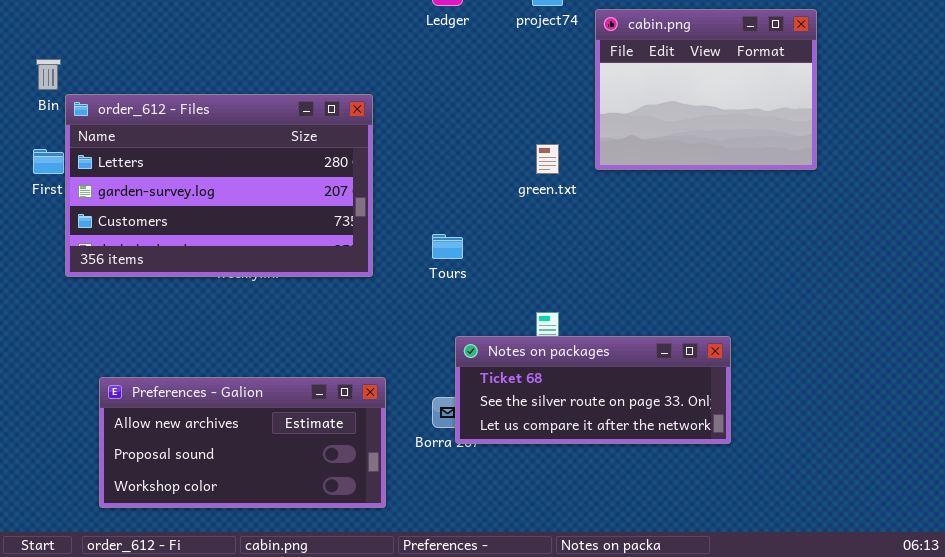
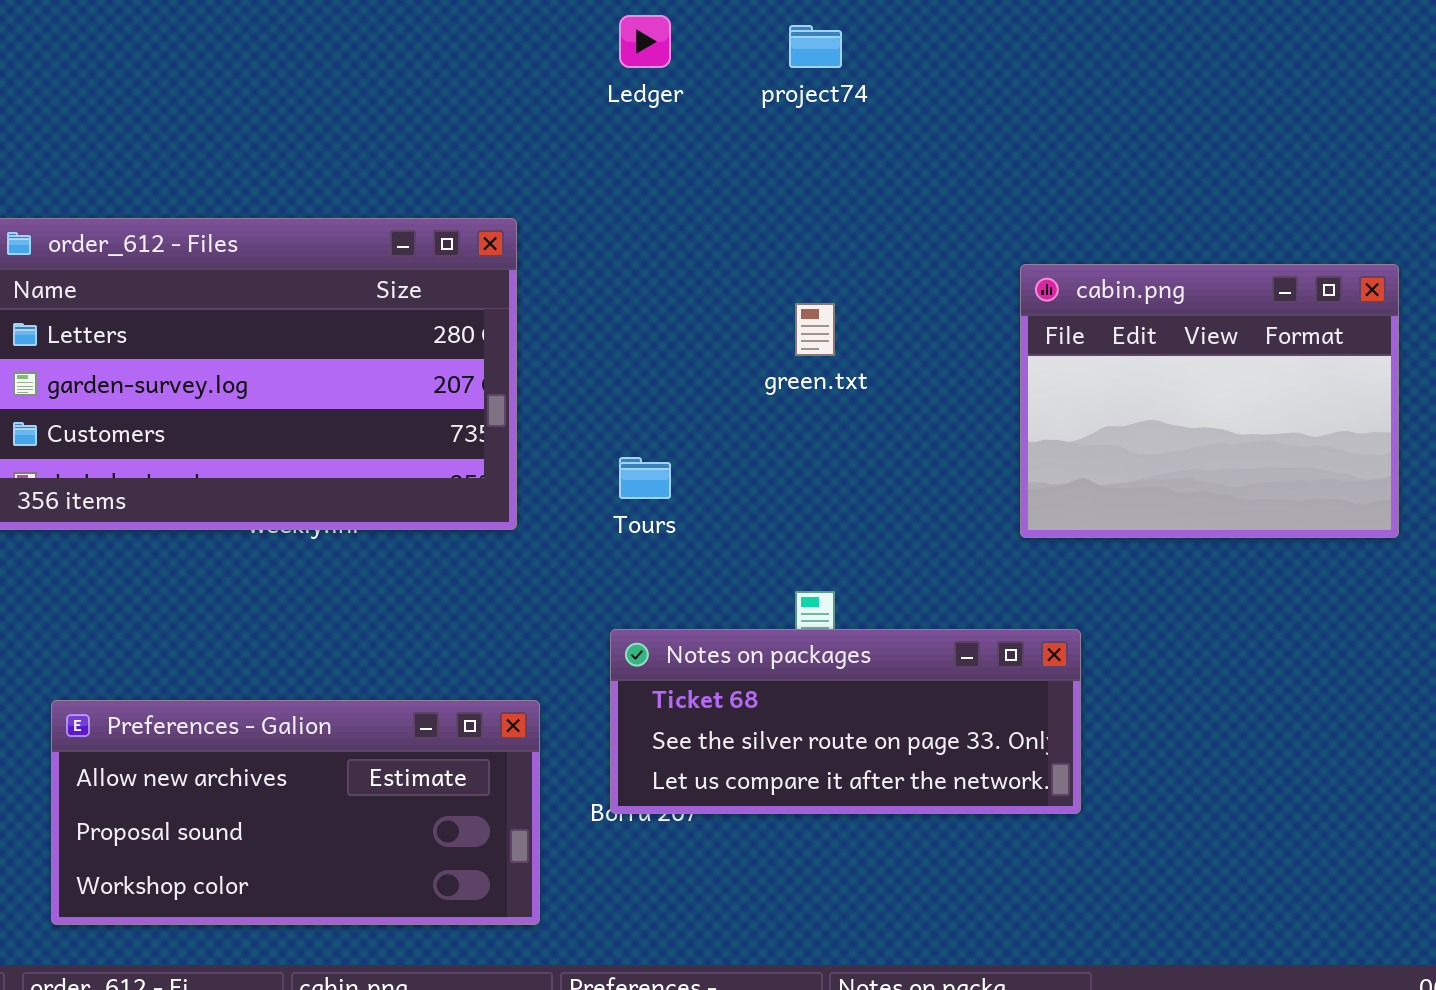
cabin.png: [595,9,817,170] -> [1020,264,1399,538], moved
Notes on packages: [455,336,731,444] -> [610,629,1081,814], moved

